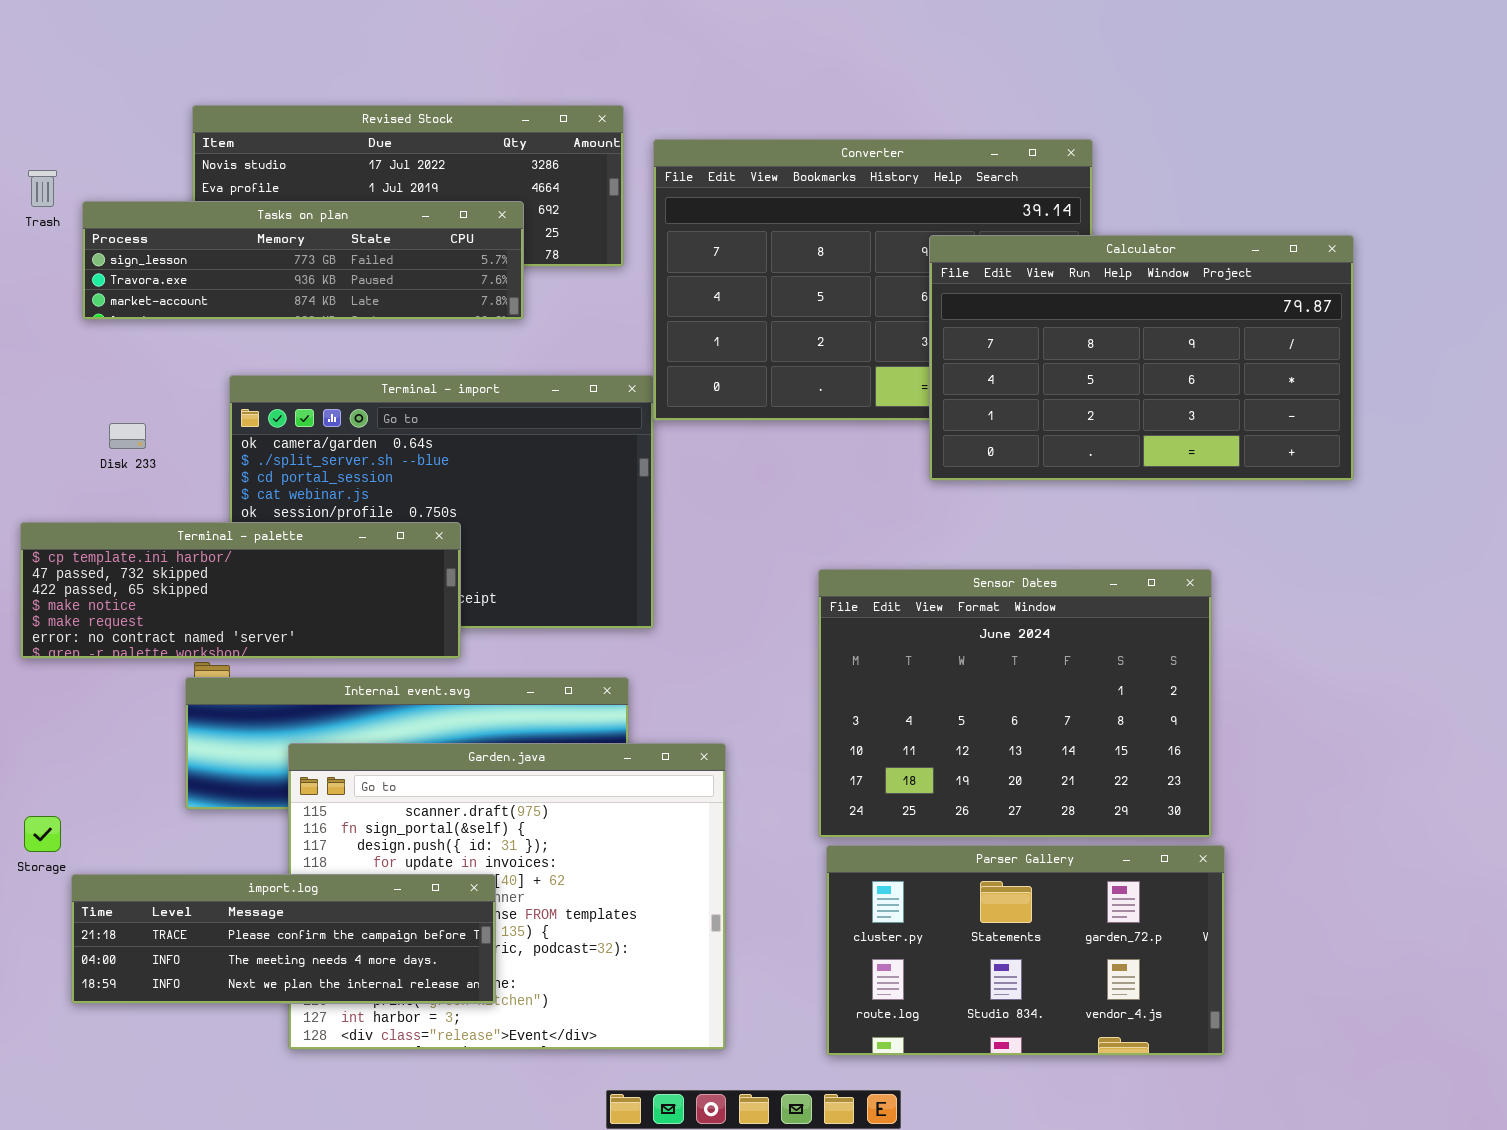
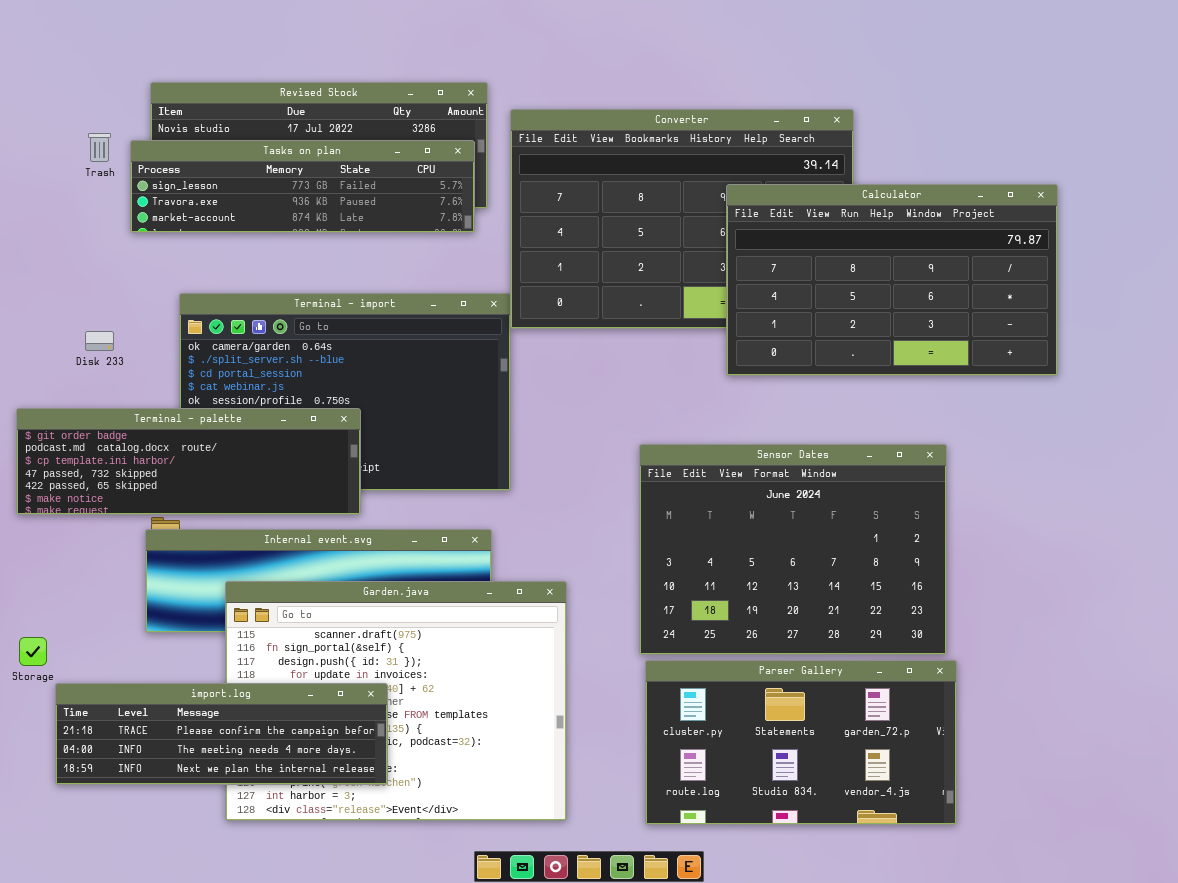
Trash: [28,170,57,207] -> [88,133,111,162], moved
Tasks on plan: [82,201,524,320] -> [130,140,475,233], moved
Terminal - palette: [20,522,461,659] -> [16,408,361,515], scrolled up 2 rows

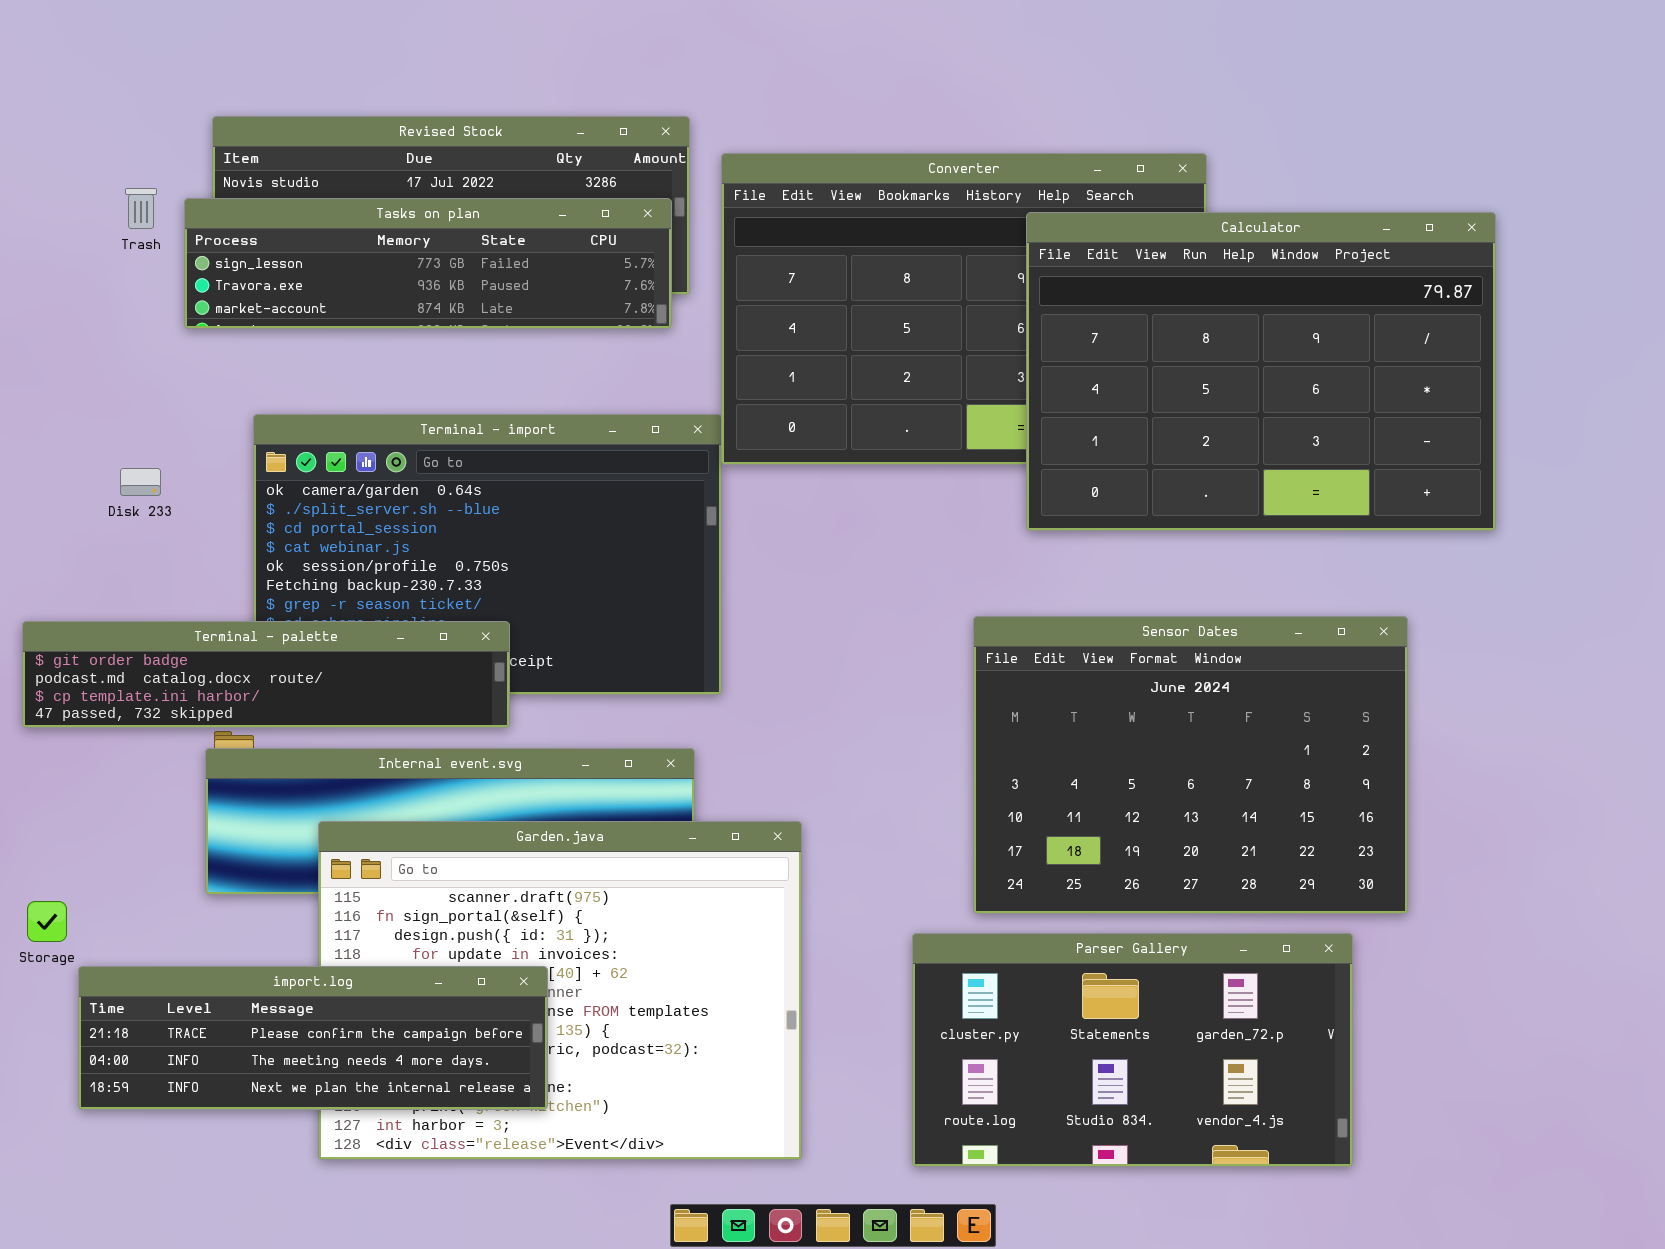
Calculator: [726,184,1058,376] -> [1026,212,1496,531], resized
Terminal - palette: [16,408,361,515] -> [22,621,510,728], resized
Sensor Dates: [639,444,947,655] -> [973,616,1408,914], moved

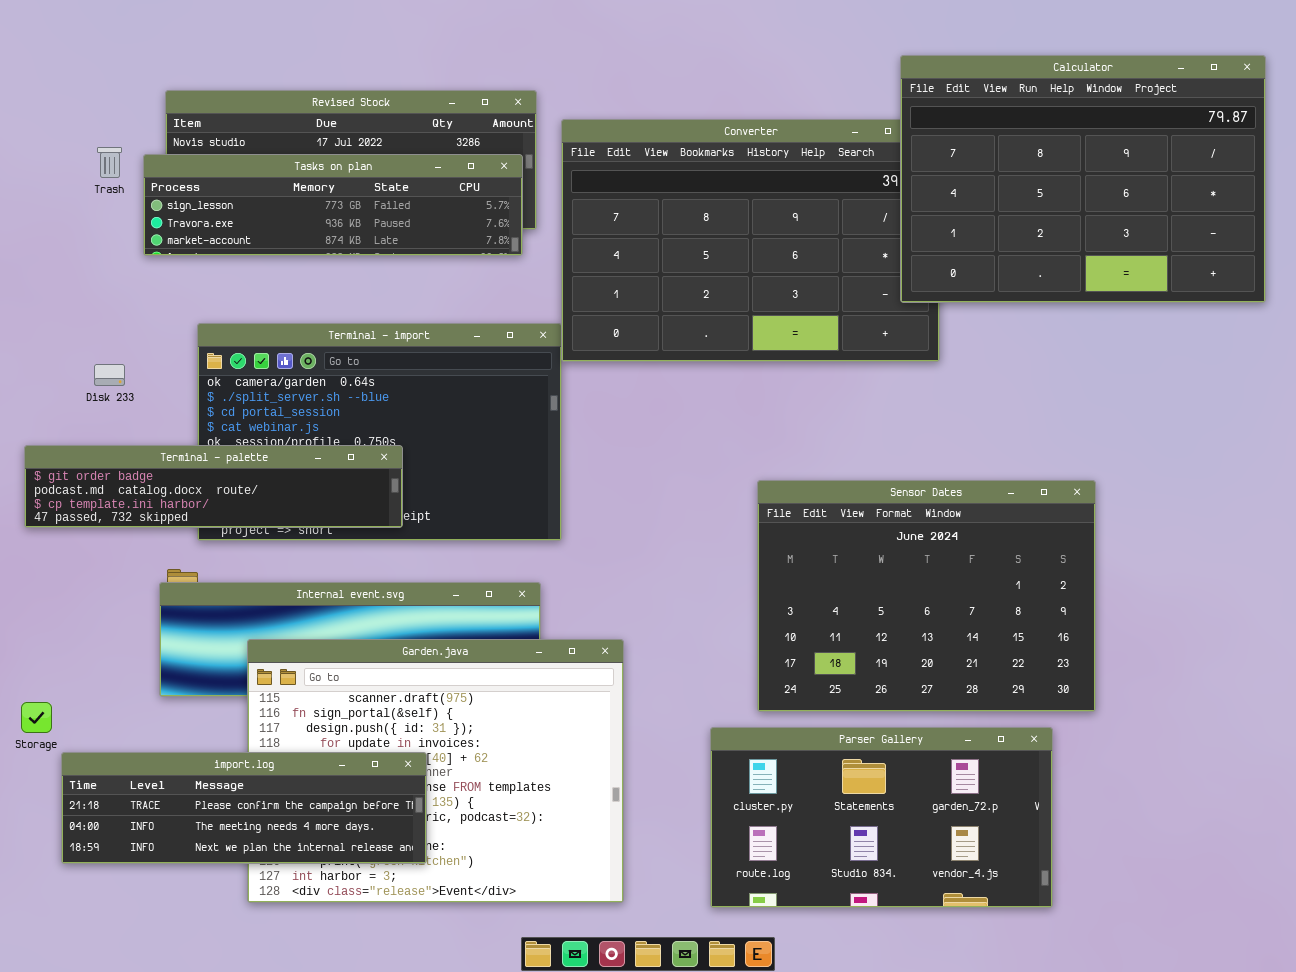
Calculator: [1026,212,1496,531] -> [900,55,1266,303], moved
Terminal - palette: [22,621,510,728] -> [24,445,403,528], moved

